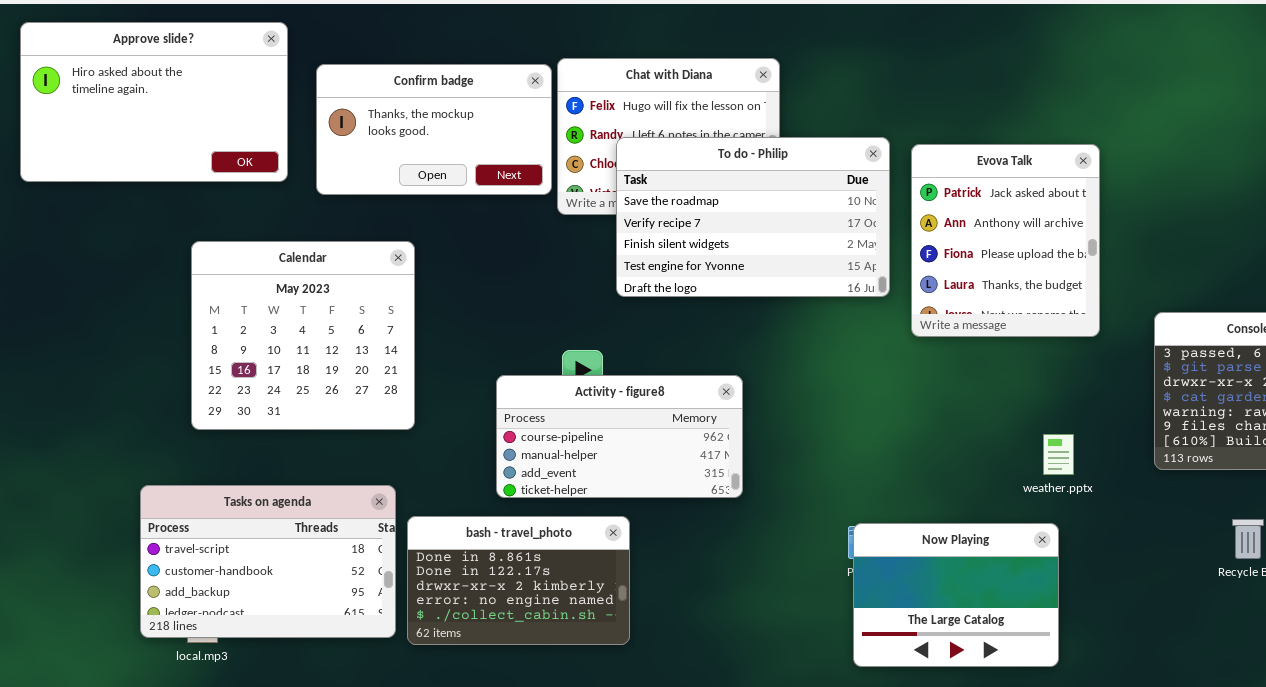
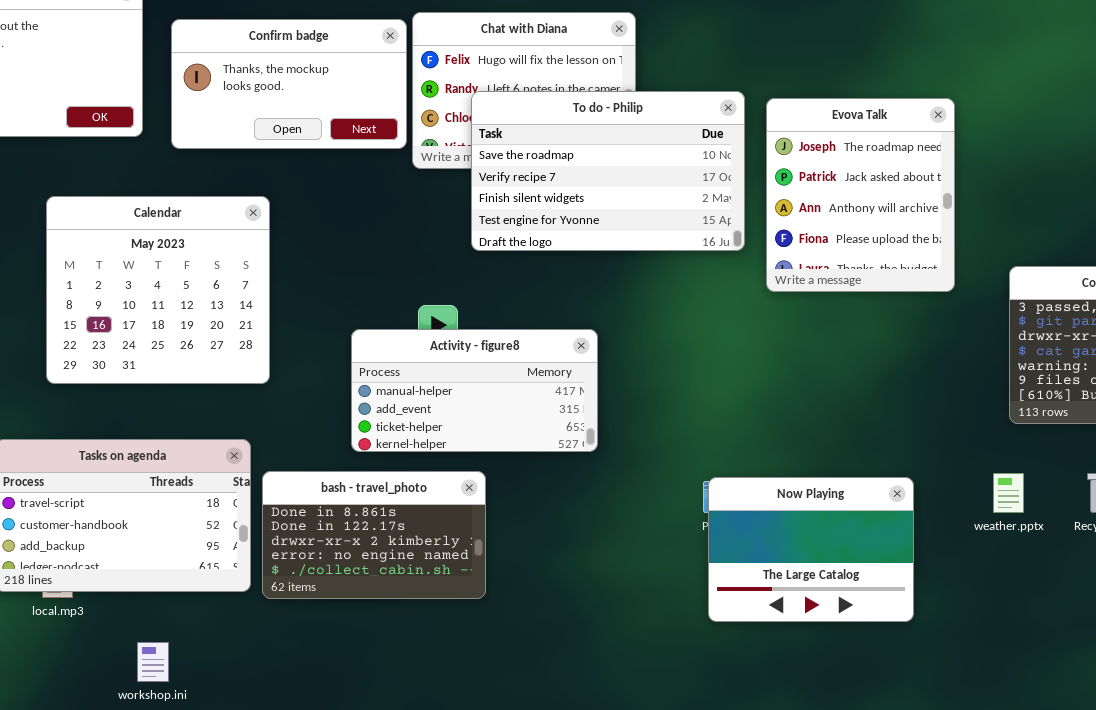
Evova Talk: [911,144,1100,337] -> [766,98,955,292], scrolled up 1 row
Activity - figure8: [496,375,743,498] -> [351,329,598,452], scrolled down 1 row
weather.pptx: [1043,434,1074,475] -> [993,473,1024,513], moved

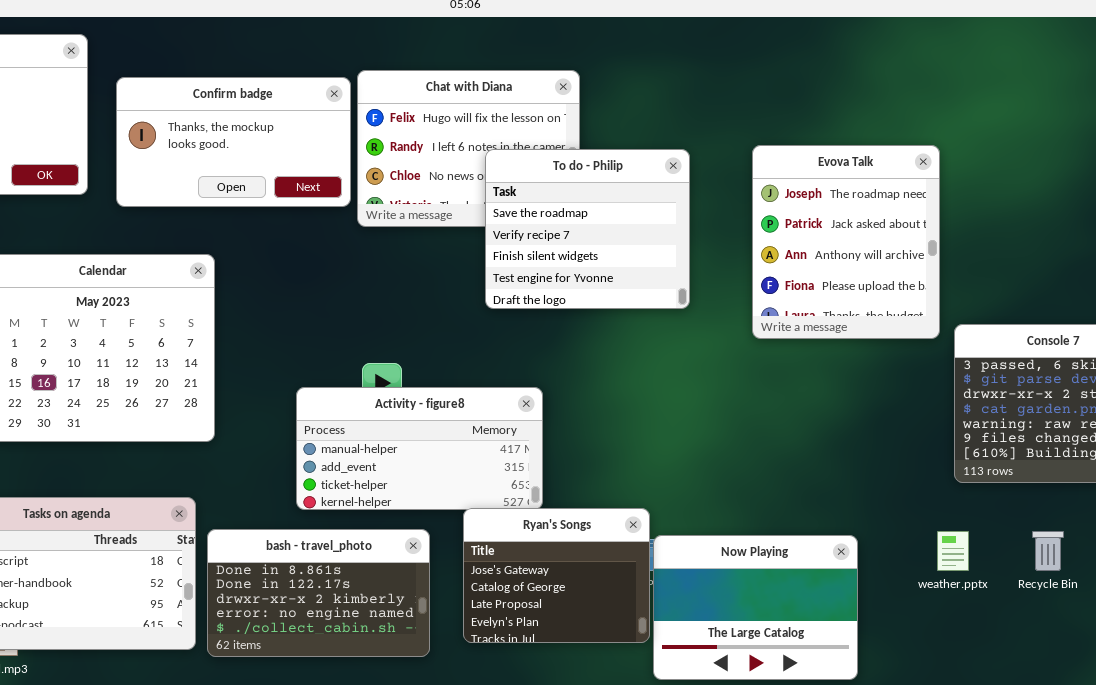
To do - Philip: [471,91,745,251] -> [485,149,690,309], resized
Evova Talk: [766,98,955,292] -> [752,145,940,339], moved
Ryan's Songs: none -> [463,508,650,643], opened

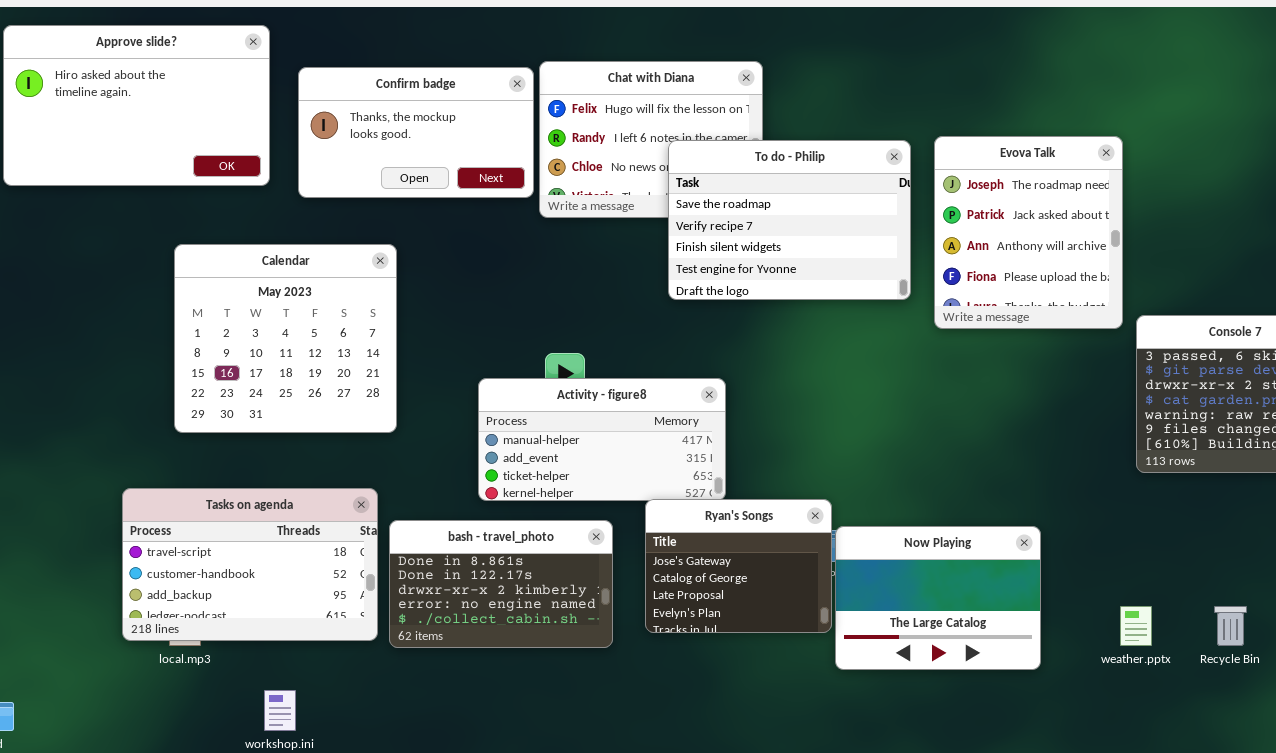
To do - Philip: [485,149,690,309] -> [668,140,911,300], resized
weather.pptx: [937,531,969,571] -> [1120,606,1152,646], moved
Recycle Bin: [1032,531,1064,571] -> [1214,606,1247,646], moved

